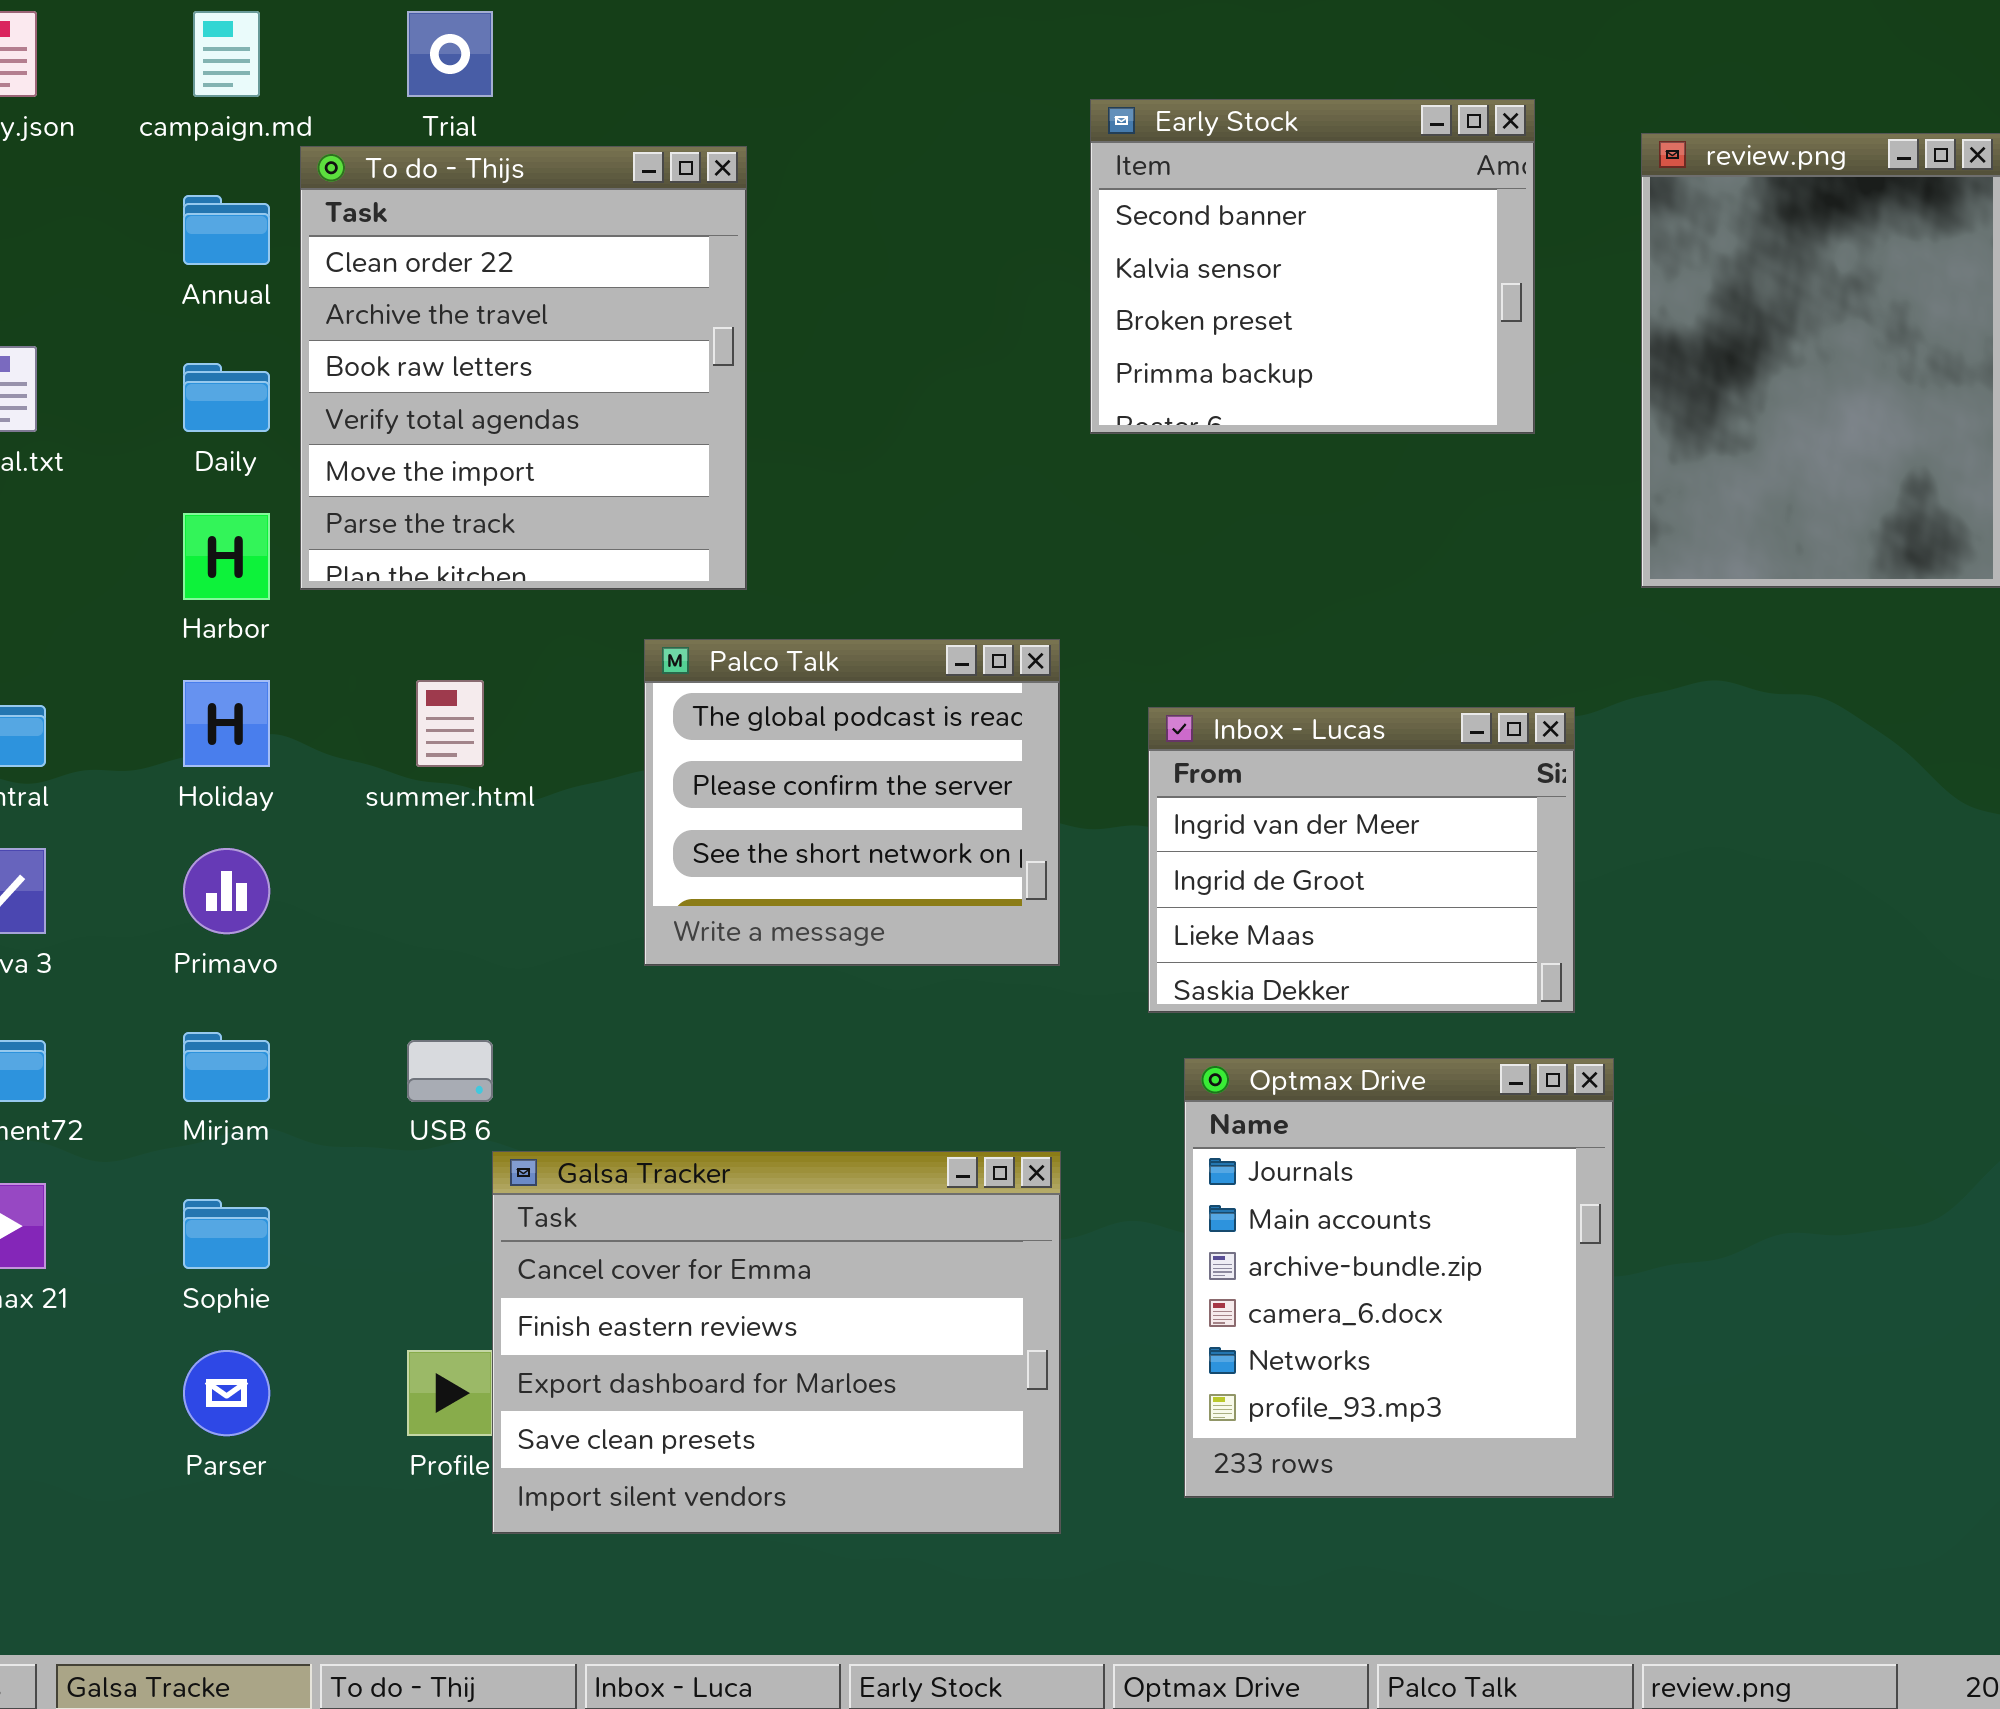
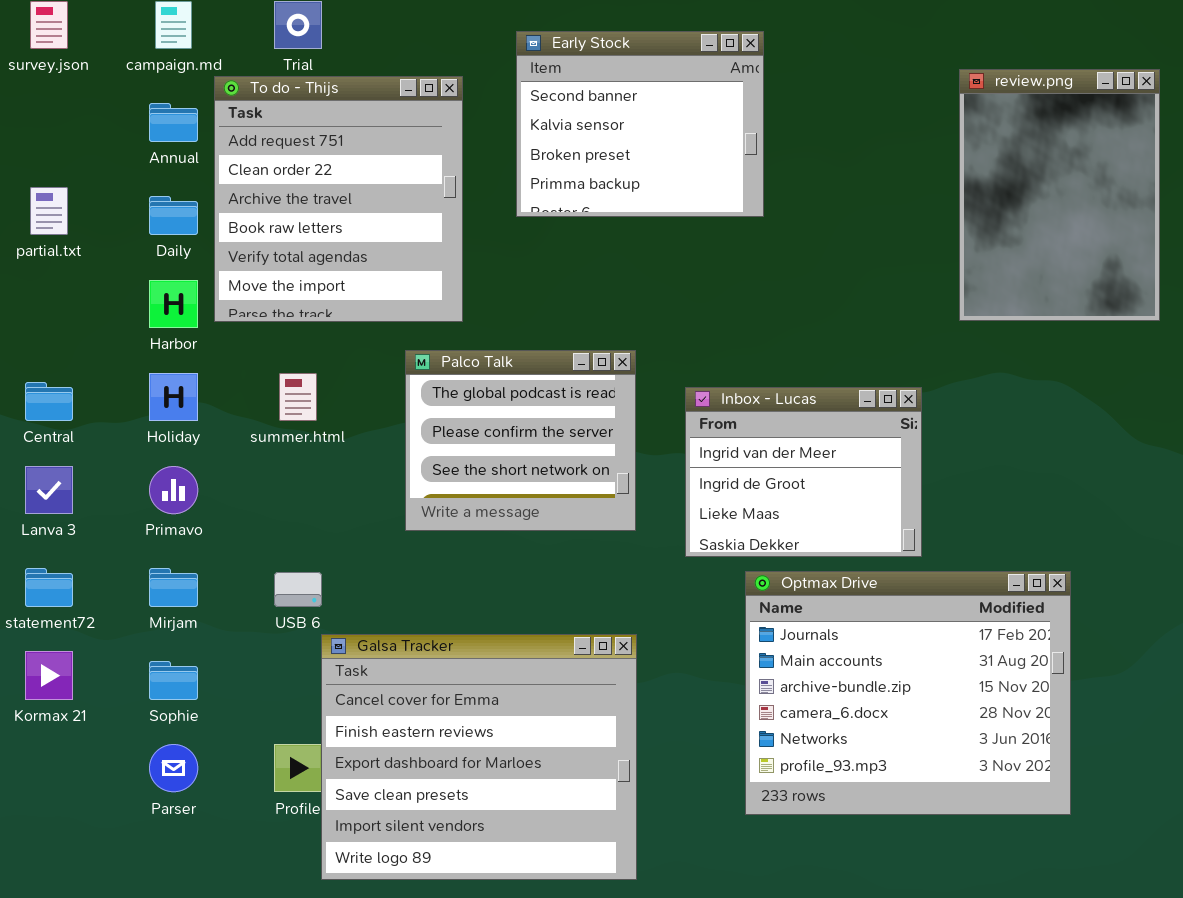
Early Stock: [1090,99,1535,434] -> [516,31,764,217], moved
To do - Thijs: [300,146,747,590] -> [214,76,463,322], scrolled up 1 row
Optmax Drive: [1184,1058,1614,1498] -> [745,571,1071,815], moved, resized
Galsa Tracker: [492,1151,1061,1534] -> [321,634,637,880], resized

